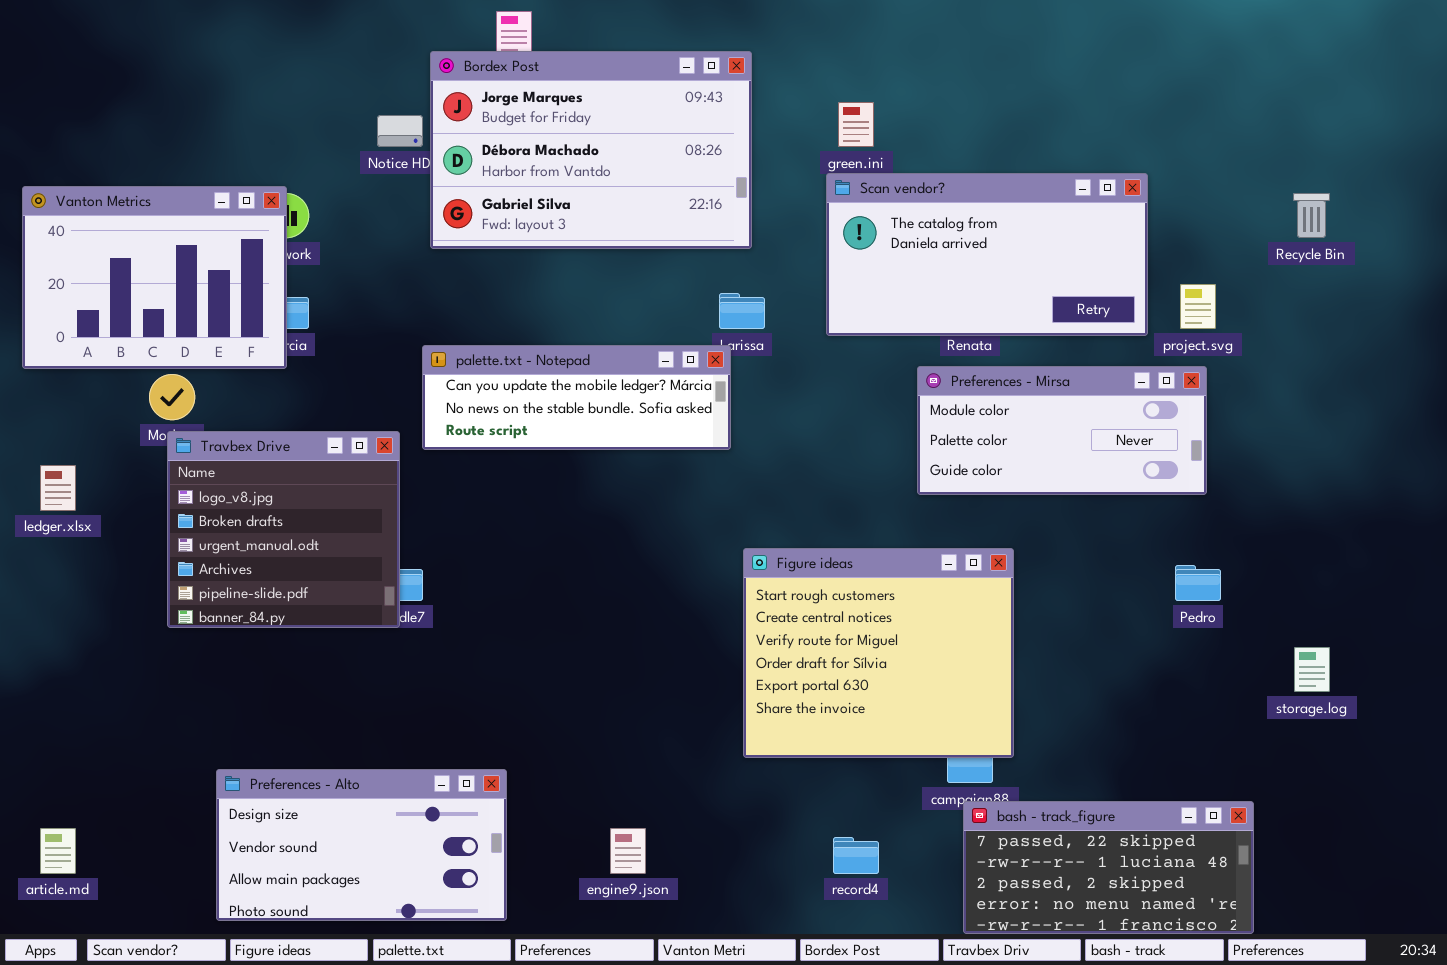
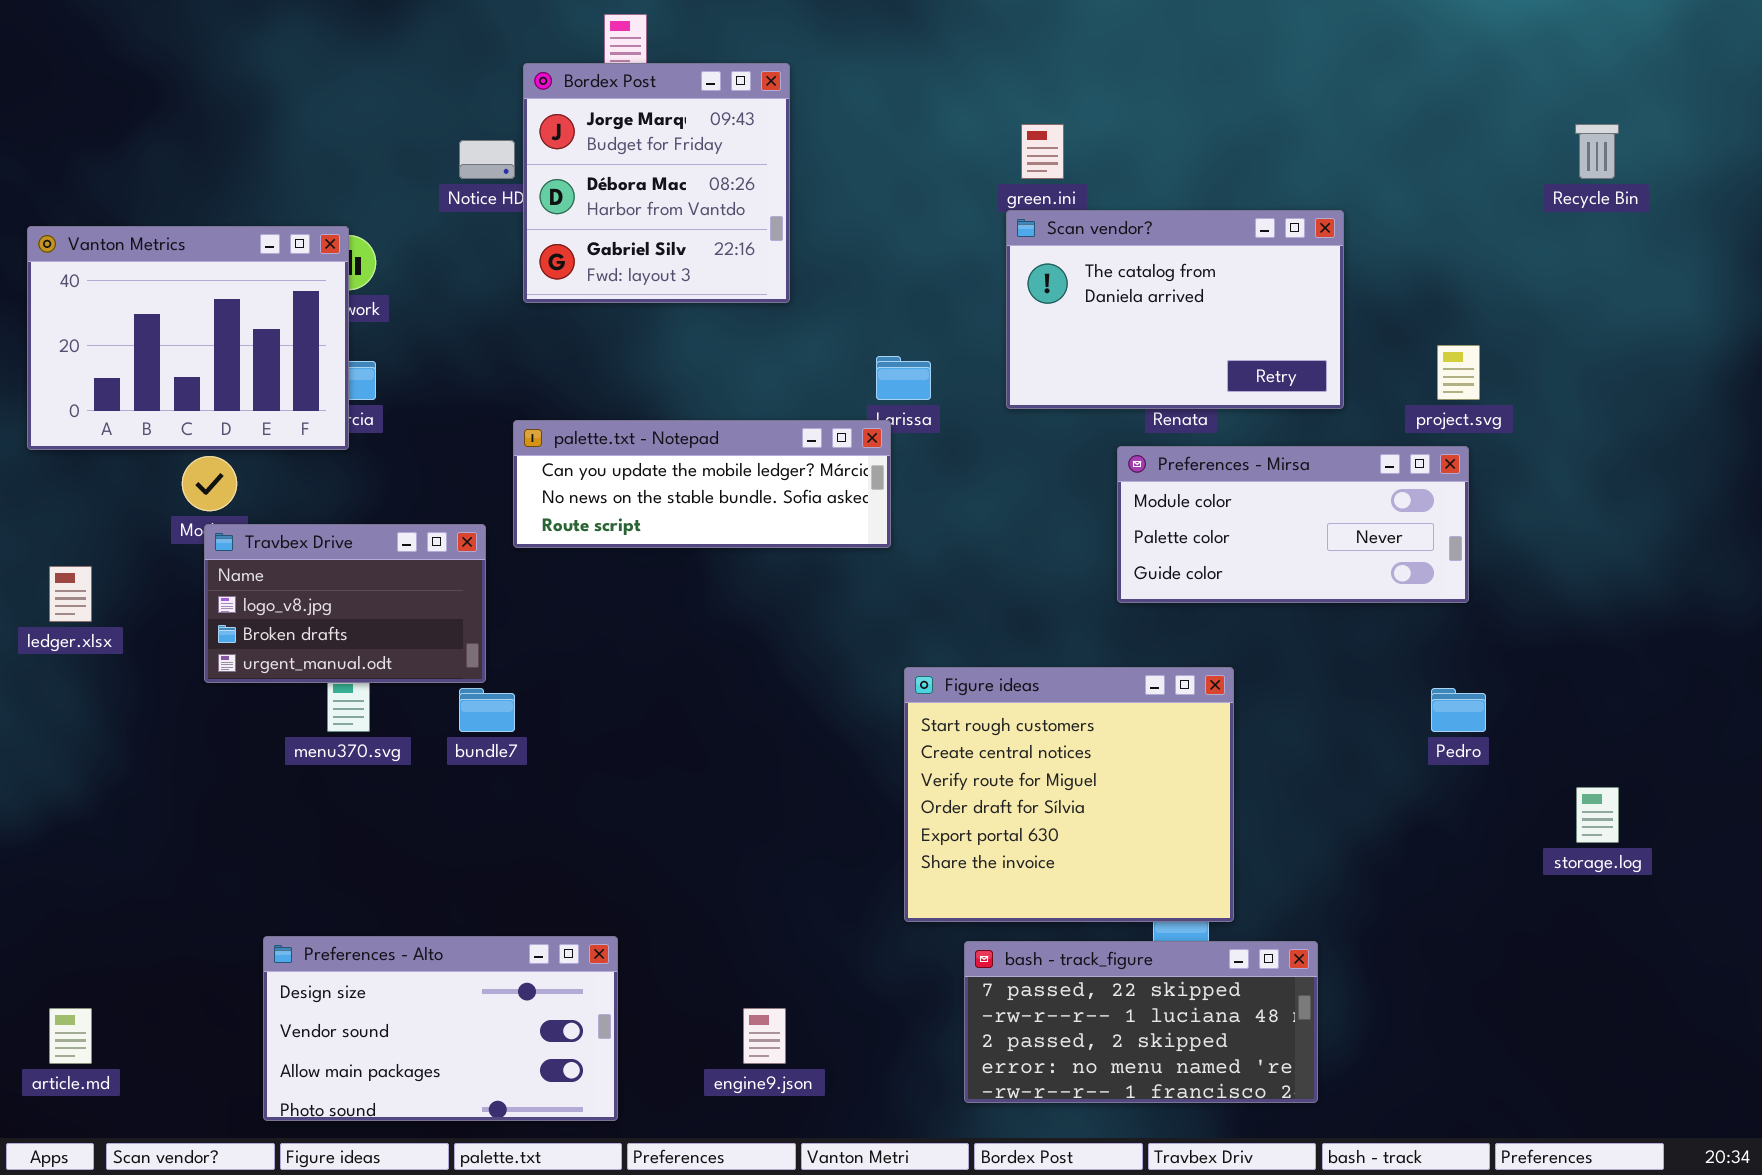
Bordex Post: [430,51,752,249] -> [523,63,790,303], resized
Scan vendor?: [826,173,1148,336] -> [1006,210,1344,409], resized
Recycle Bin: [1293,193,1330,238] -> [1575,124,1619,179], moved
Travbex Drive: [167,431,400,628] -> [204,524,486,683], resized
bash - track_figure: [963,801,1254,934] -> [964,941,1318,1103], moved

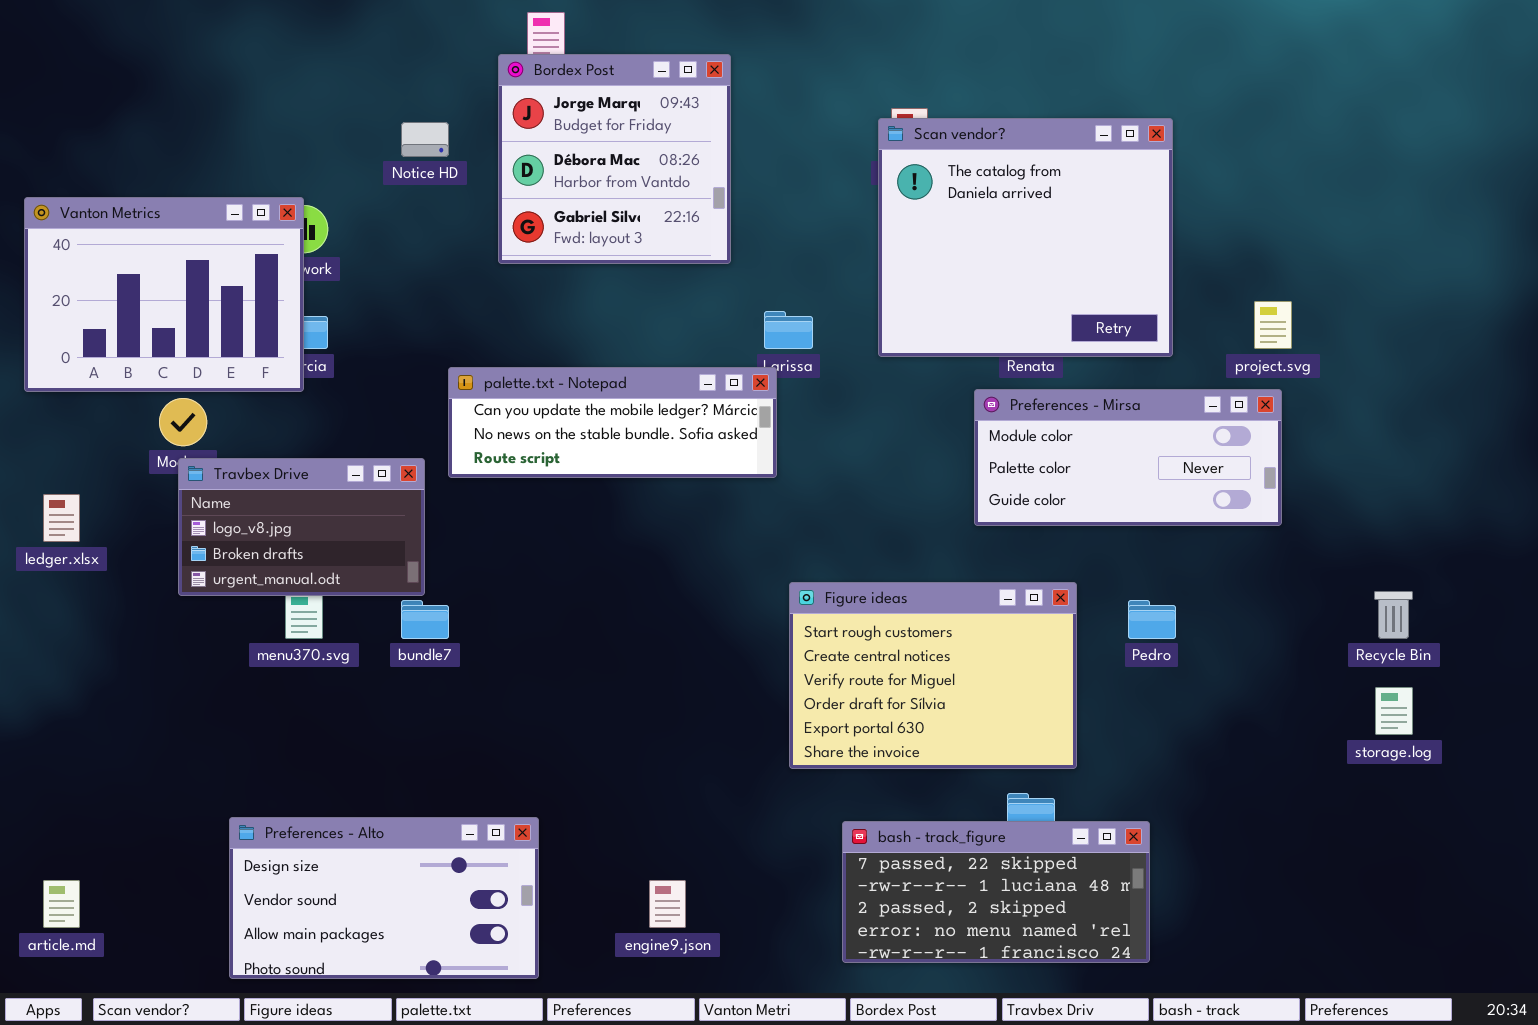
Bordex Post: [523,63,790,303] -> [498,54,731,264], moved
Recycle Bin: [1575,124,1619,179] -> [1374,591,1413,639], moved
Scan vendor?: [1006,210,1344,409] -> [878,118,1173,357], resized
Figure ideas: [904,667,1234,922] -> [789,582,1077,769], resized
Pedro: [1431,688,1486,732] -> [1128,600,1176,639], moved

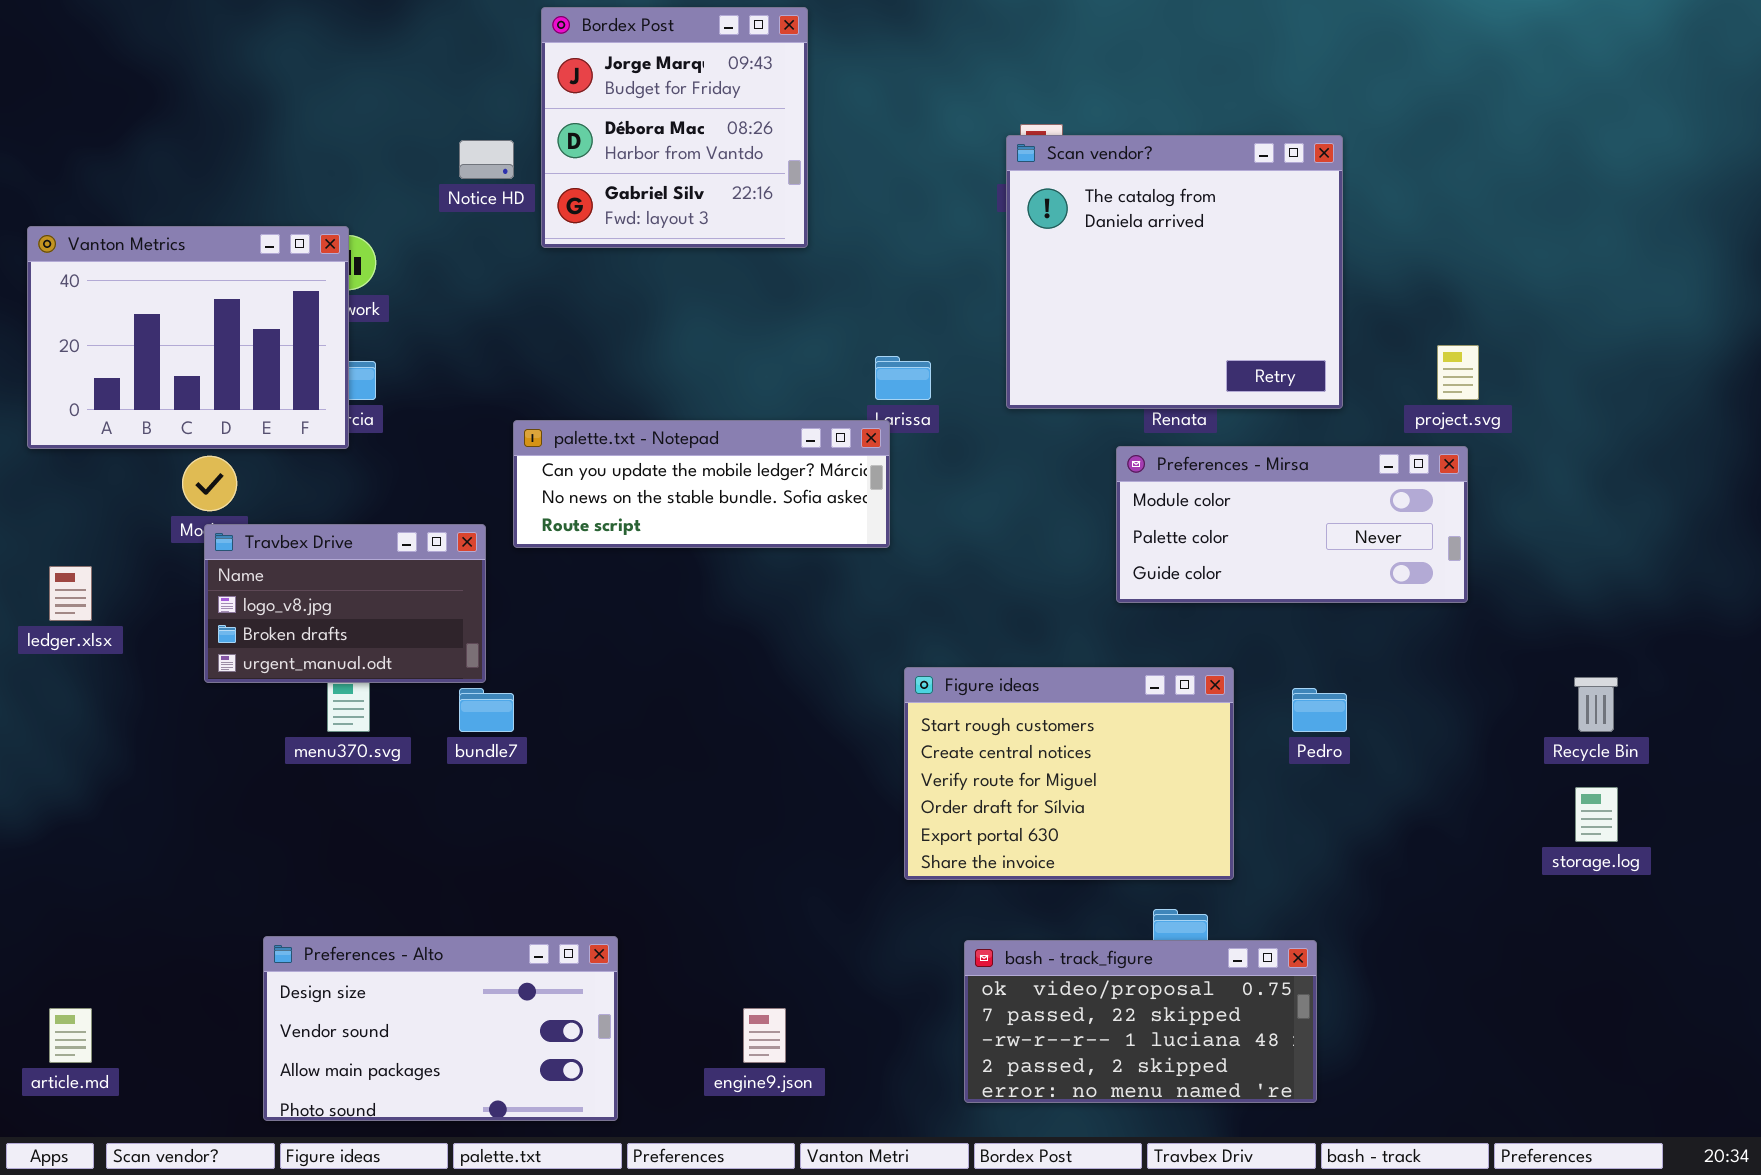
Bordex Post: [498,54,731,264] -> [541,7,808,248], moved
bash - track_figure: [842,821,1150,963] -> [964,940,1317,1103], scrolled up 1 row

